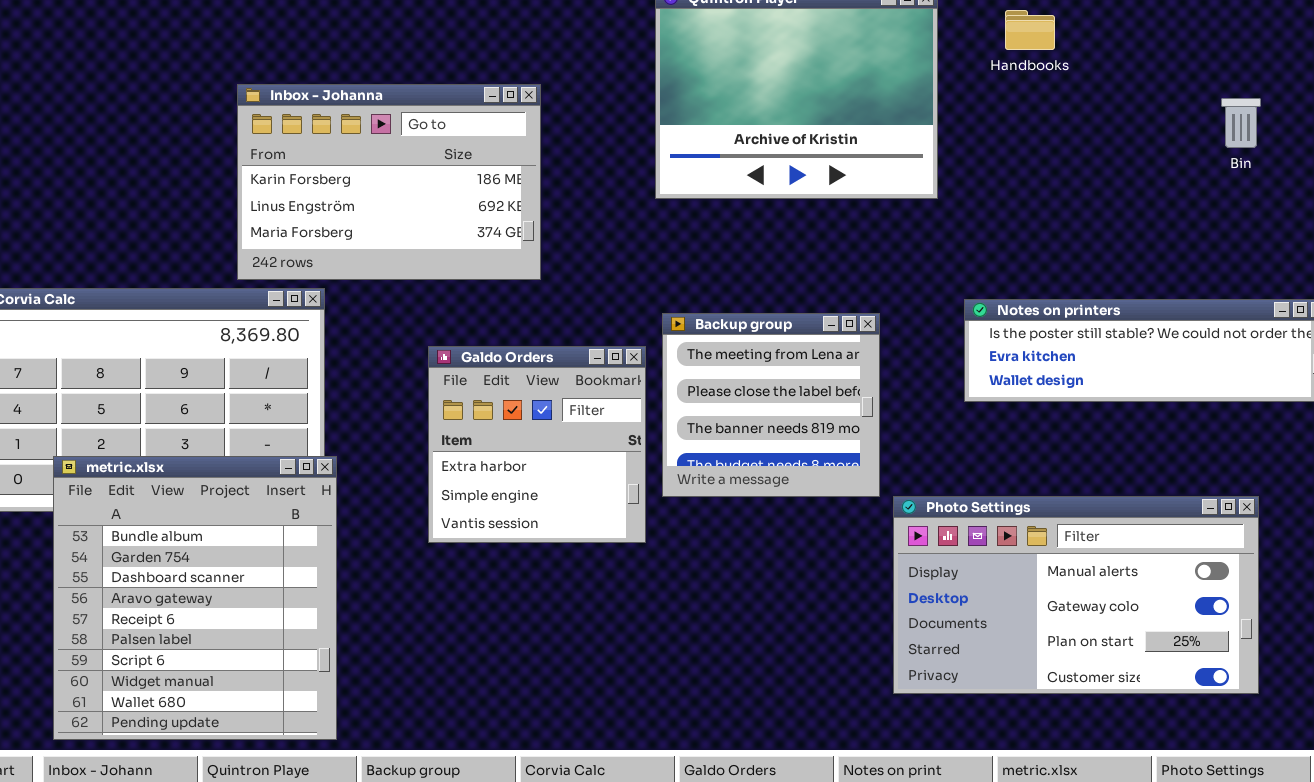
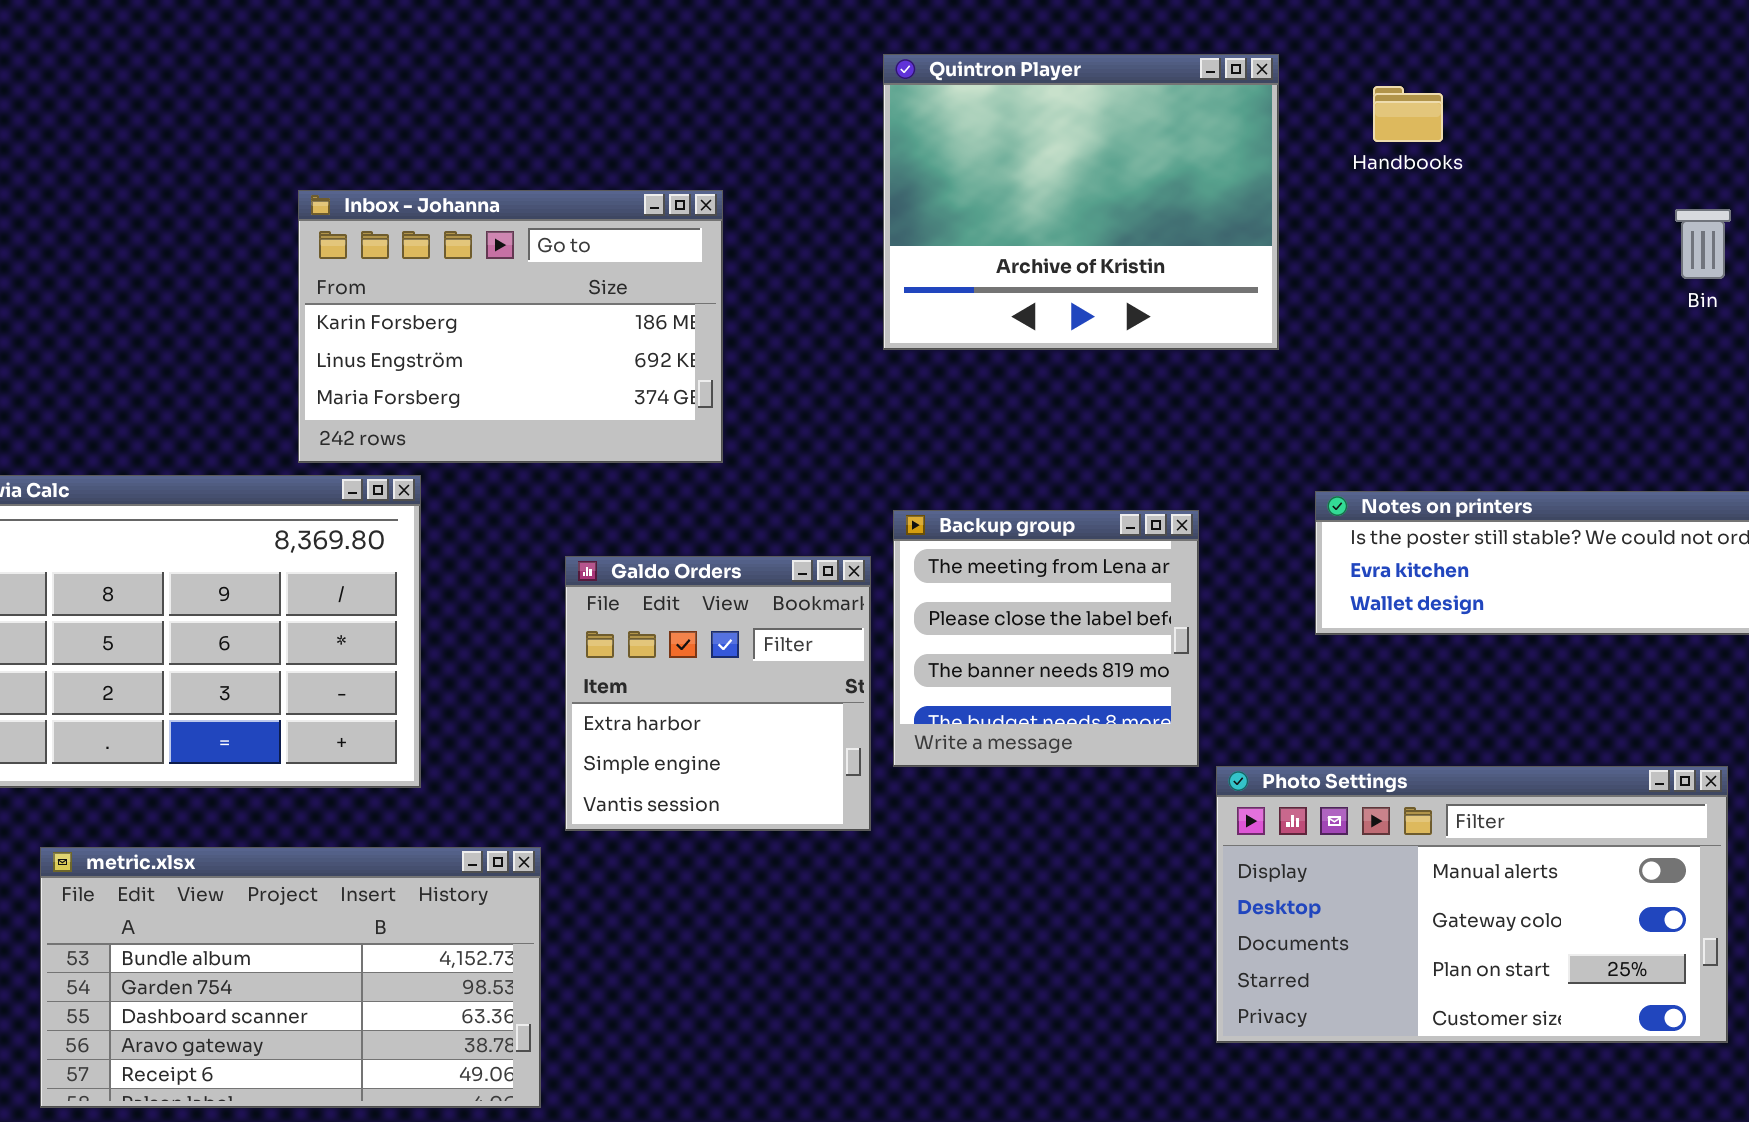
metric.xlsx: [53,456,337,740] -> [40,847,541,1108], resized

